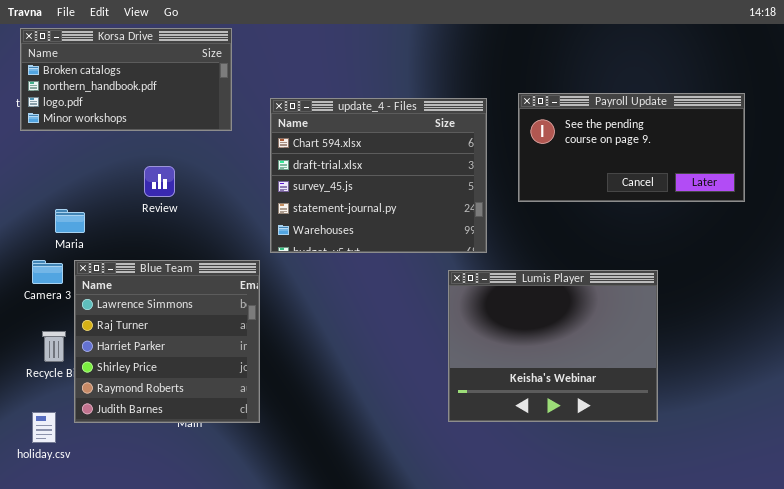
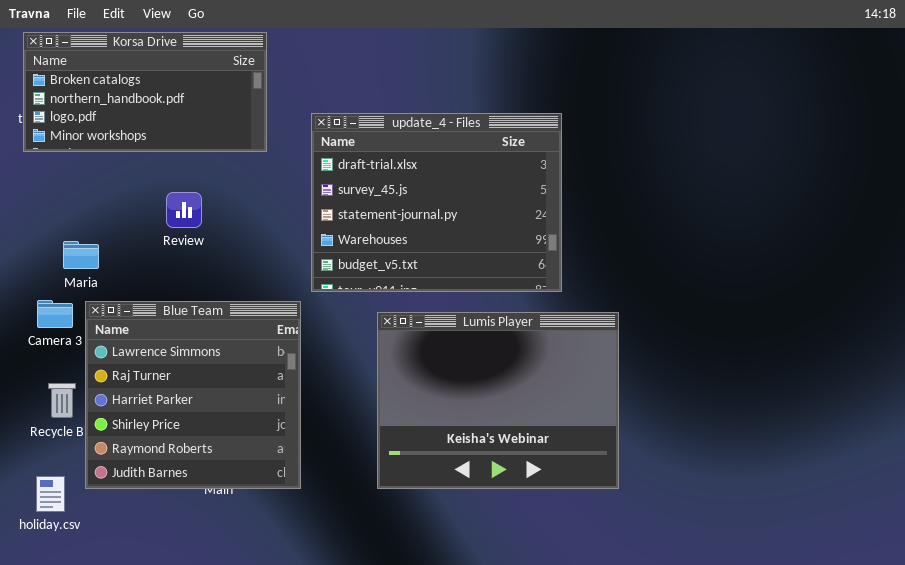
Payroll Update: [518,93,745,202] -> none, closed
update_4 - Files: [270,98,487,253] -> [311,113,562,292], scrolled down 1 row
Lumis Player: [448,270,658,422] -> [377,312,619,489], moved

